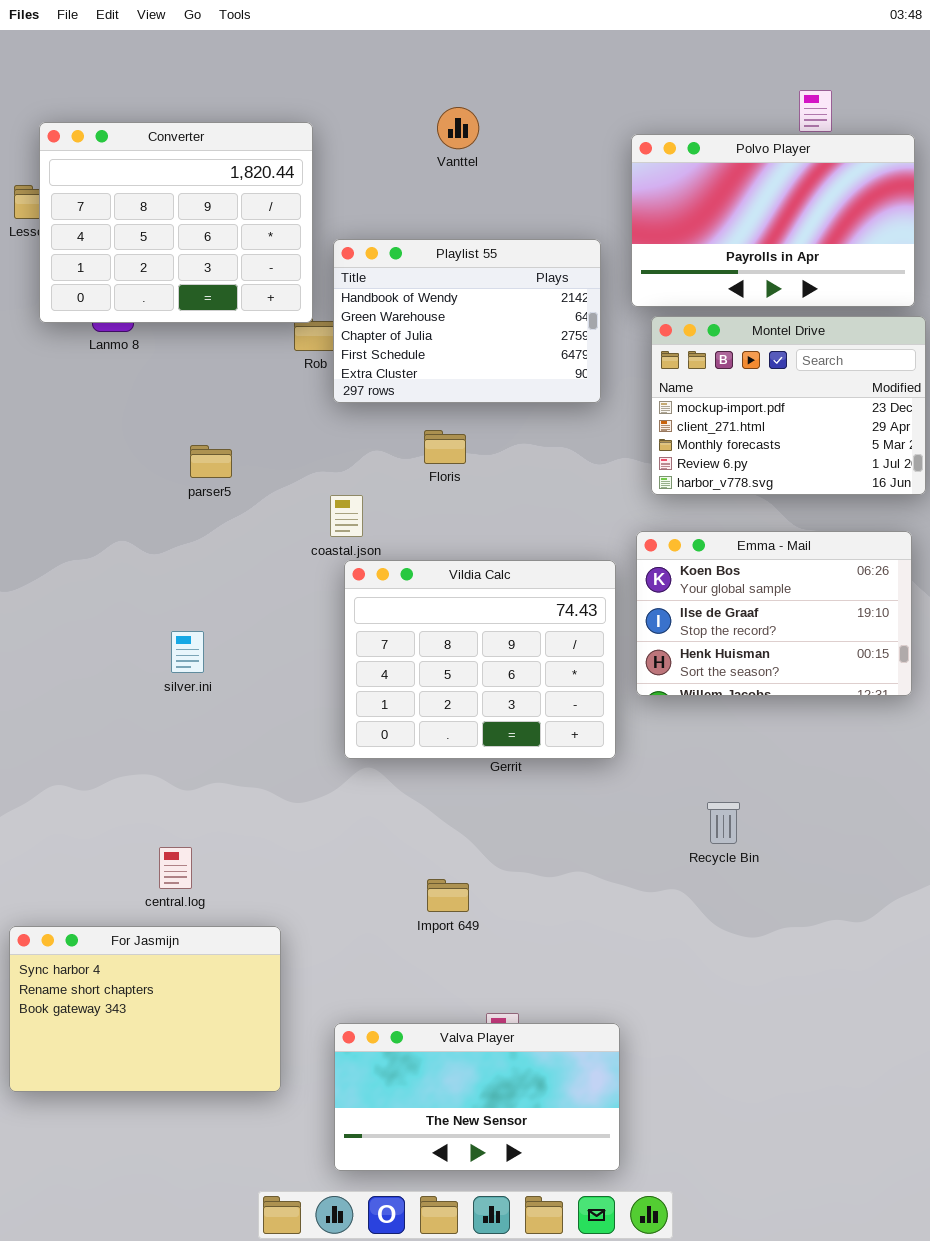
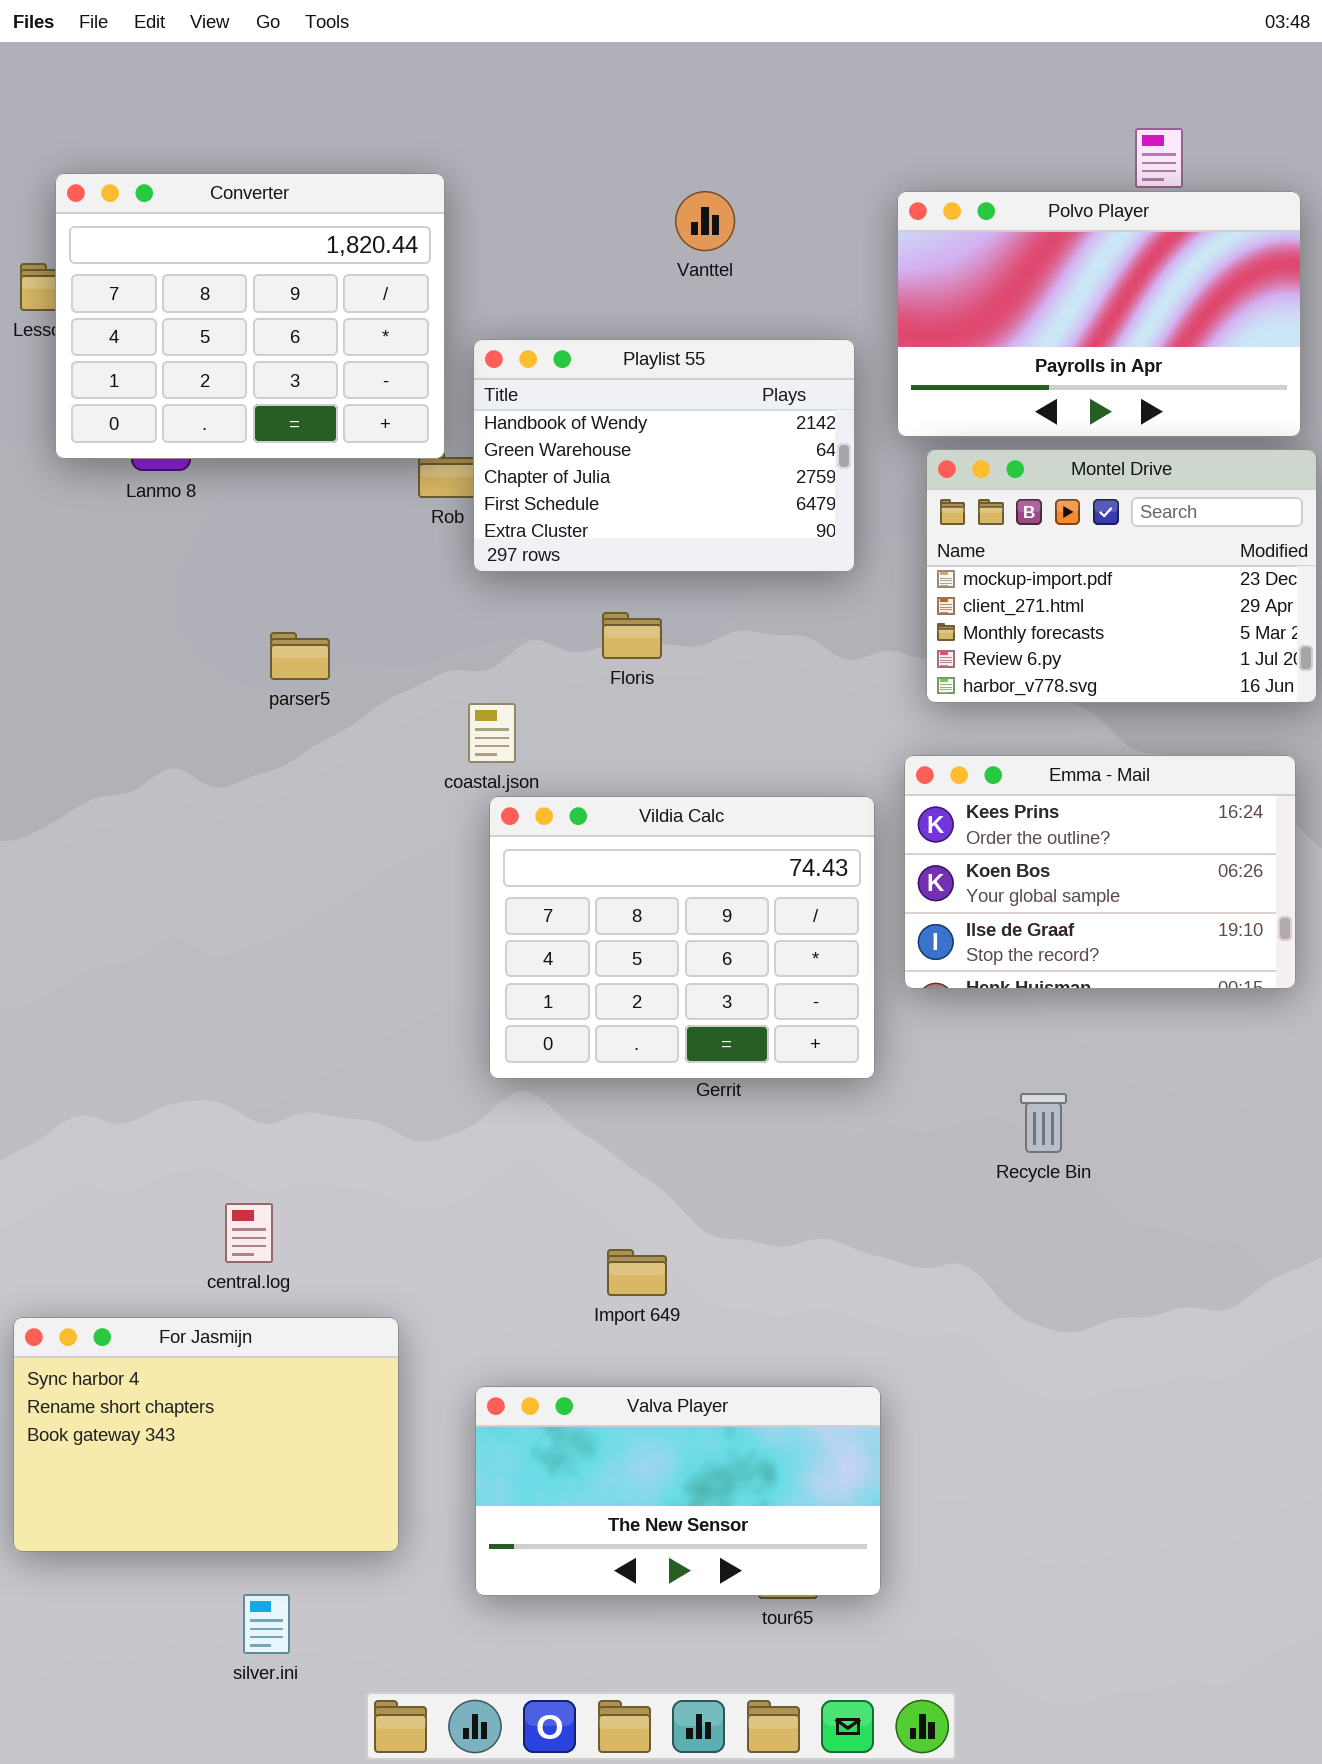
Vanttel: [437,107,479,149] -> [675,191,735,251], moved
Emma - Mail: [636,531,912,696] -> [904,755,1296,989], scrolled up 1 row
silver.ini: [171,631,204,673] -> [243,1594,290,1654], moved
Recycle Bin: [707,802,740,844] -> [1020,1093,1067,1153], moved
Valva Player: [334,1023,620,1171] -> [475,1386,881,1596], moved

